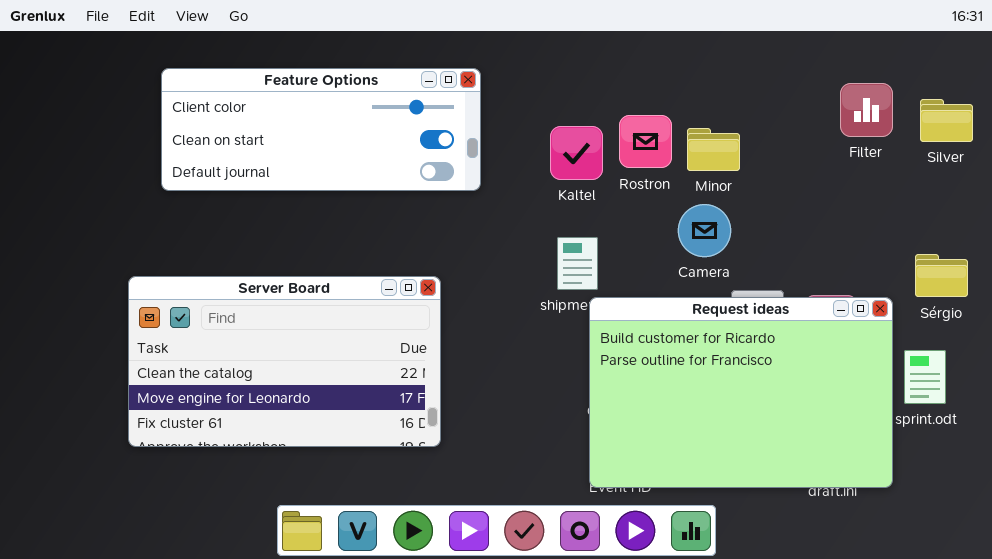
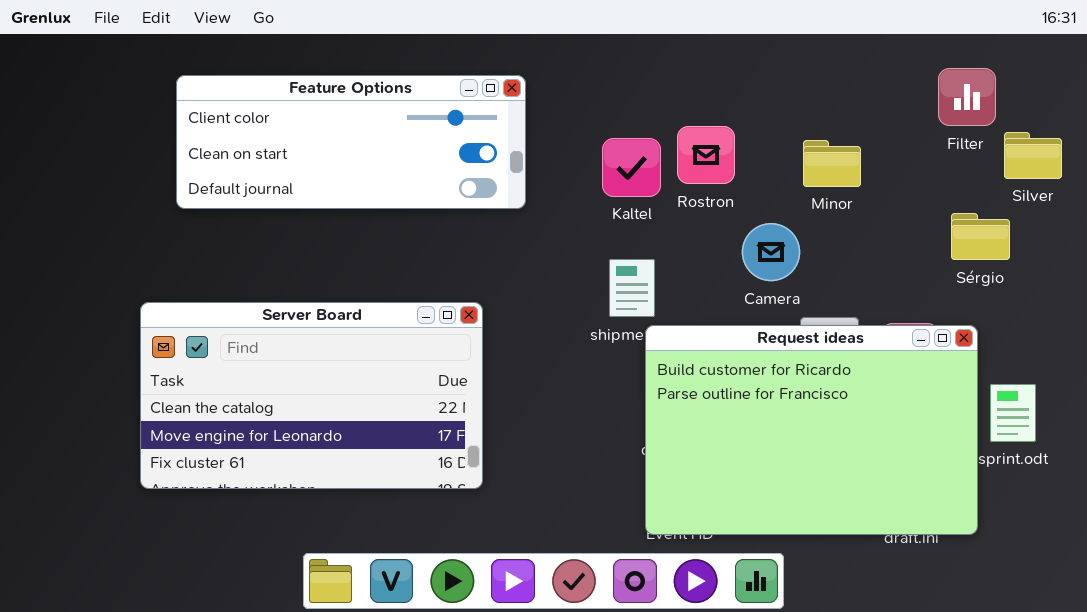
Filter: [840,83,893,137] -> [938,68,996,126], moved
Silver: [920,99,973,142] -> [1004,132,1062,179], moved
Minor: [687,128,740,171] -> [803,140,861,187], moved
Sérgio: [915,254,968,297] -> [951,213,1010,260], moved

